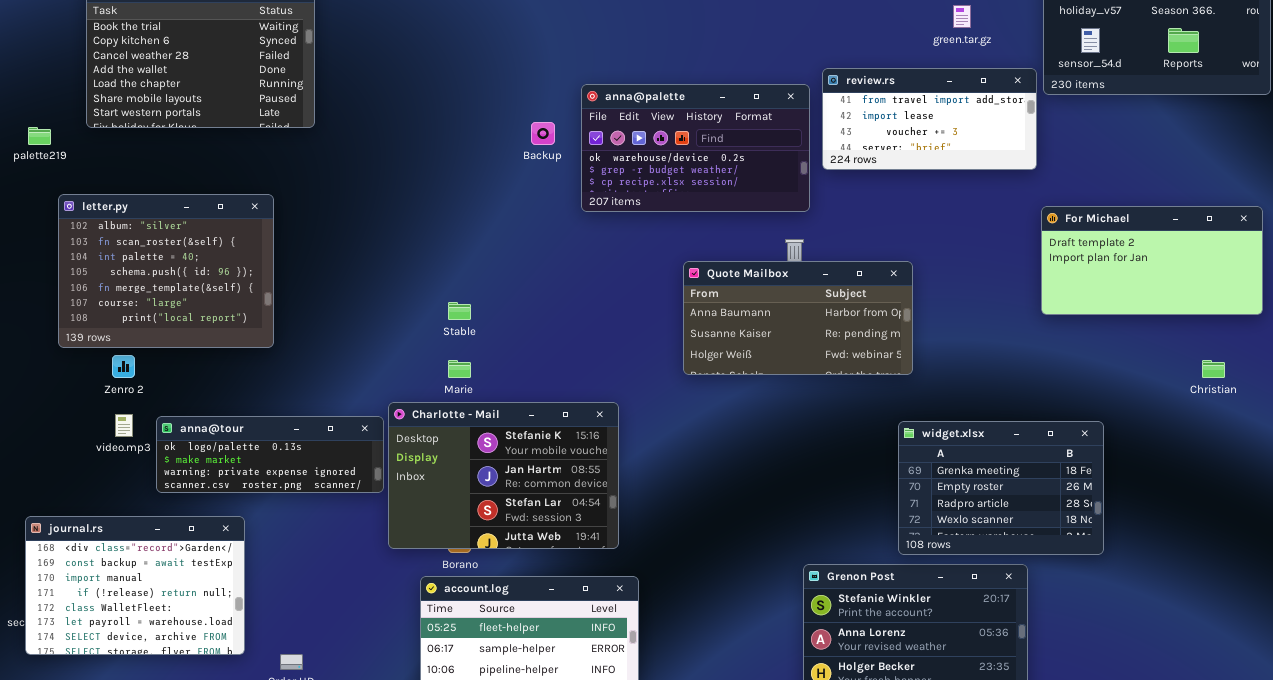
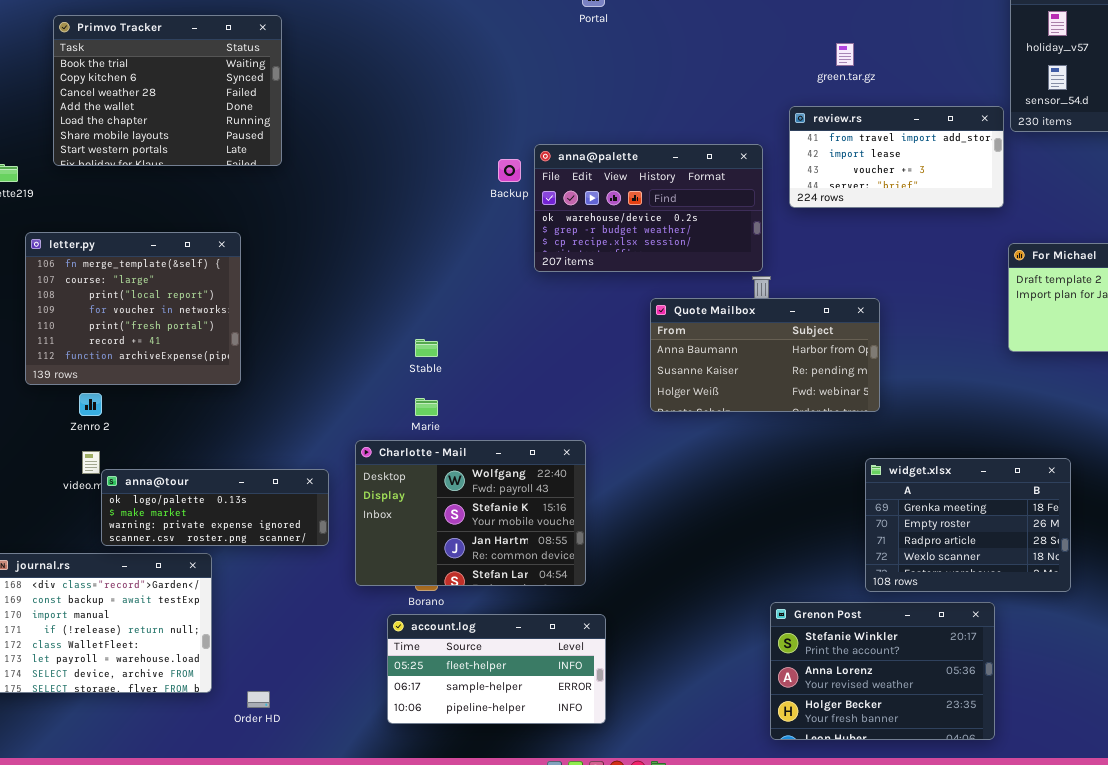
green.tar.gz: [953,5,971,28] -> [836,43,854,66], moved
anna@palette: [581,84,810,212] -> [534,144,763,272], moved
letter.py: [58,194,274,348] -> [25,232,241,385], scrolled down 4 rows
Charlotte - Mail: [388,402,619,549] -> [355,440,586,586], scrolled up 1 row
anna@tour: [156,416,384,493] -> [101,469,329,546], moved

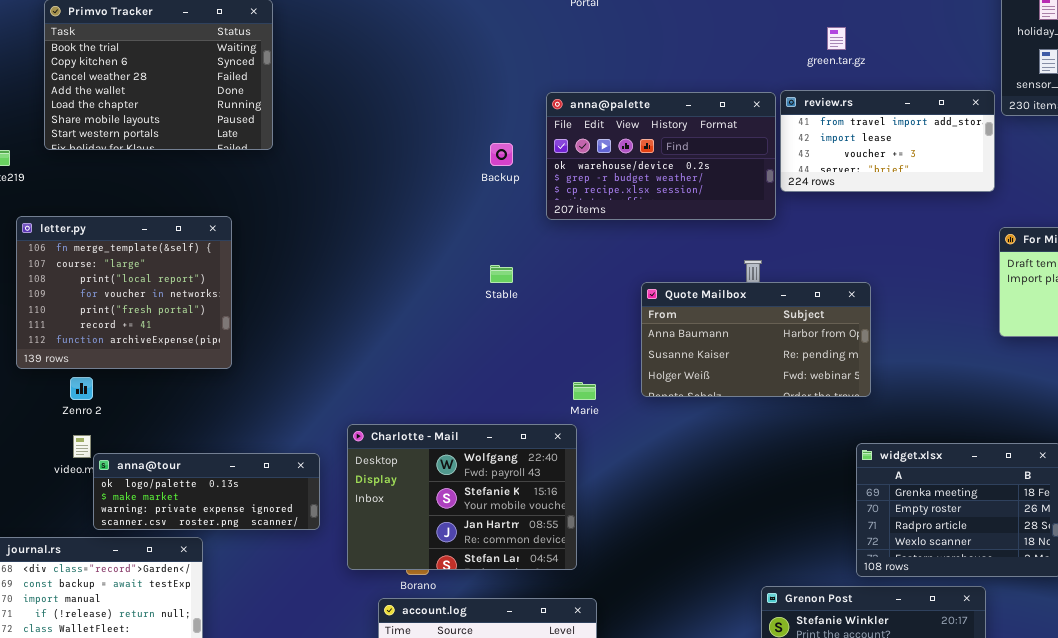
anna@palette: [534,144,763,272] -> [546,92,776,220], moved
Stable: [415,339,438,357] -> [490,265,513,283], moved
Marie: [415,398,438,416] -> [573,382,596,400], moved

